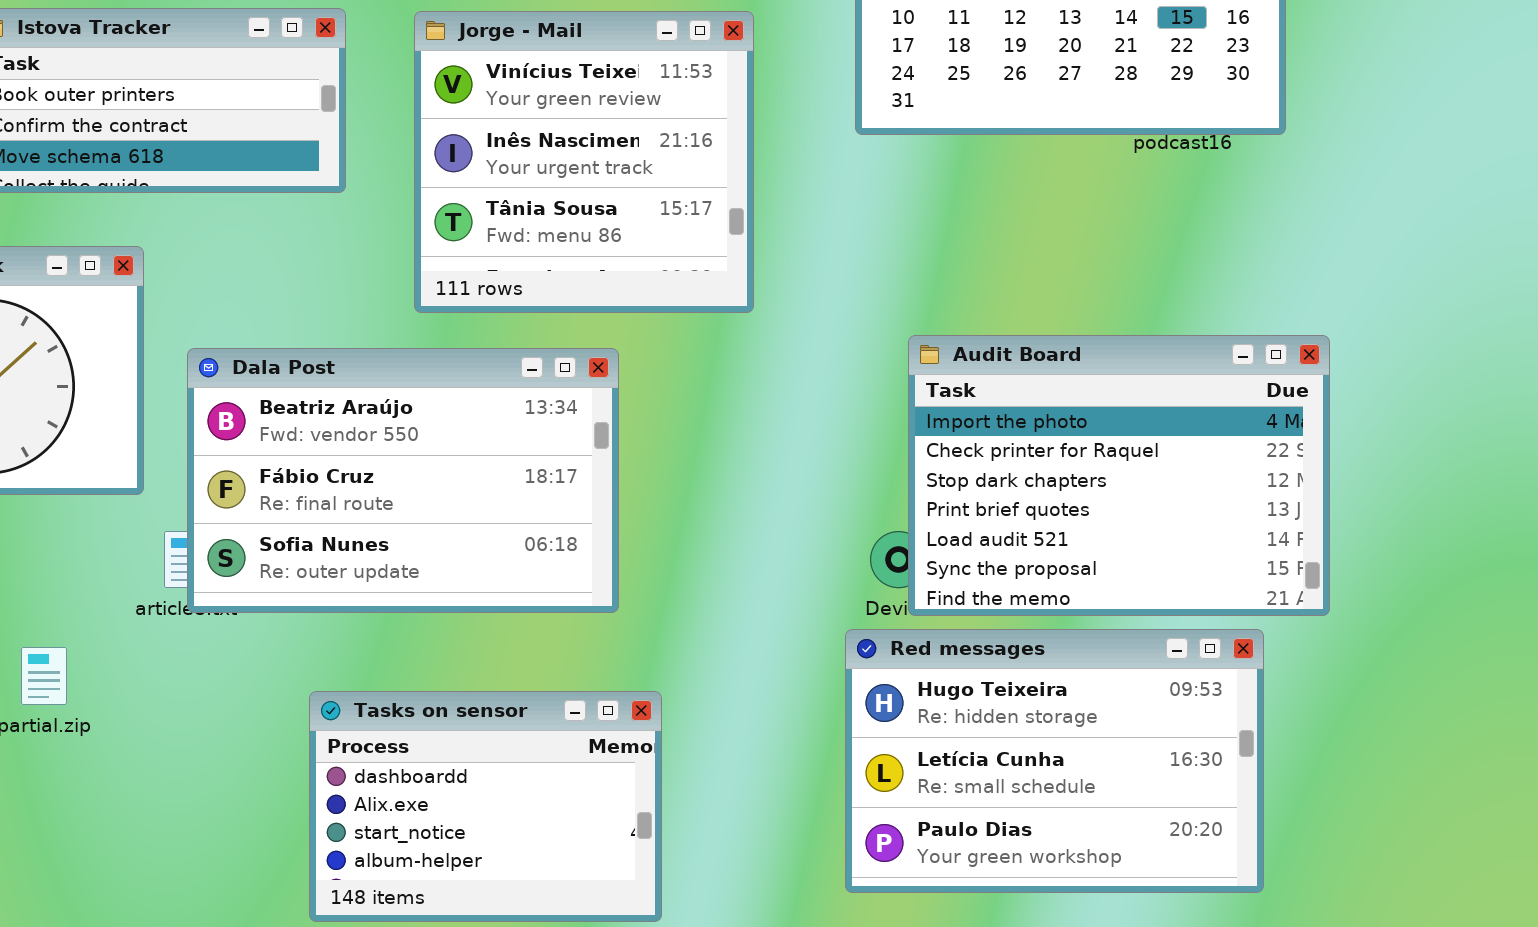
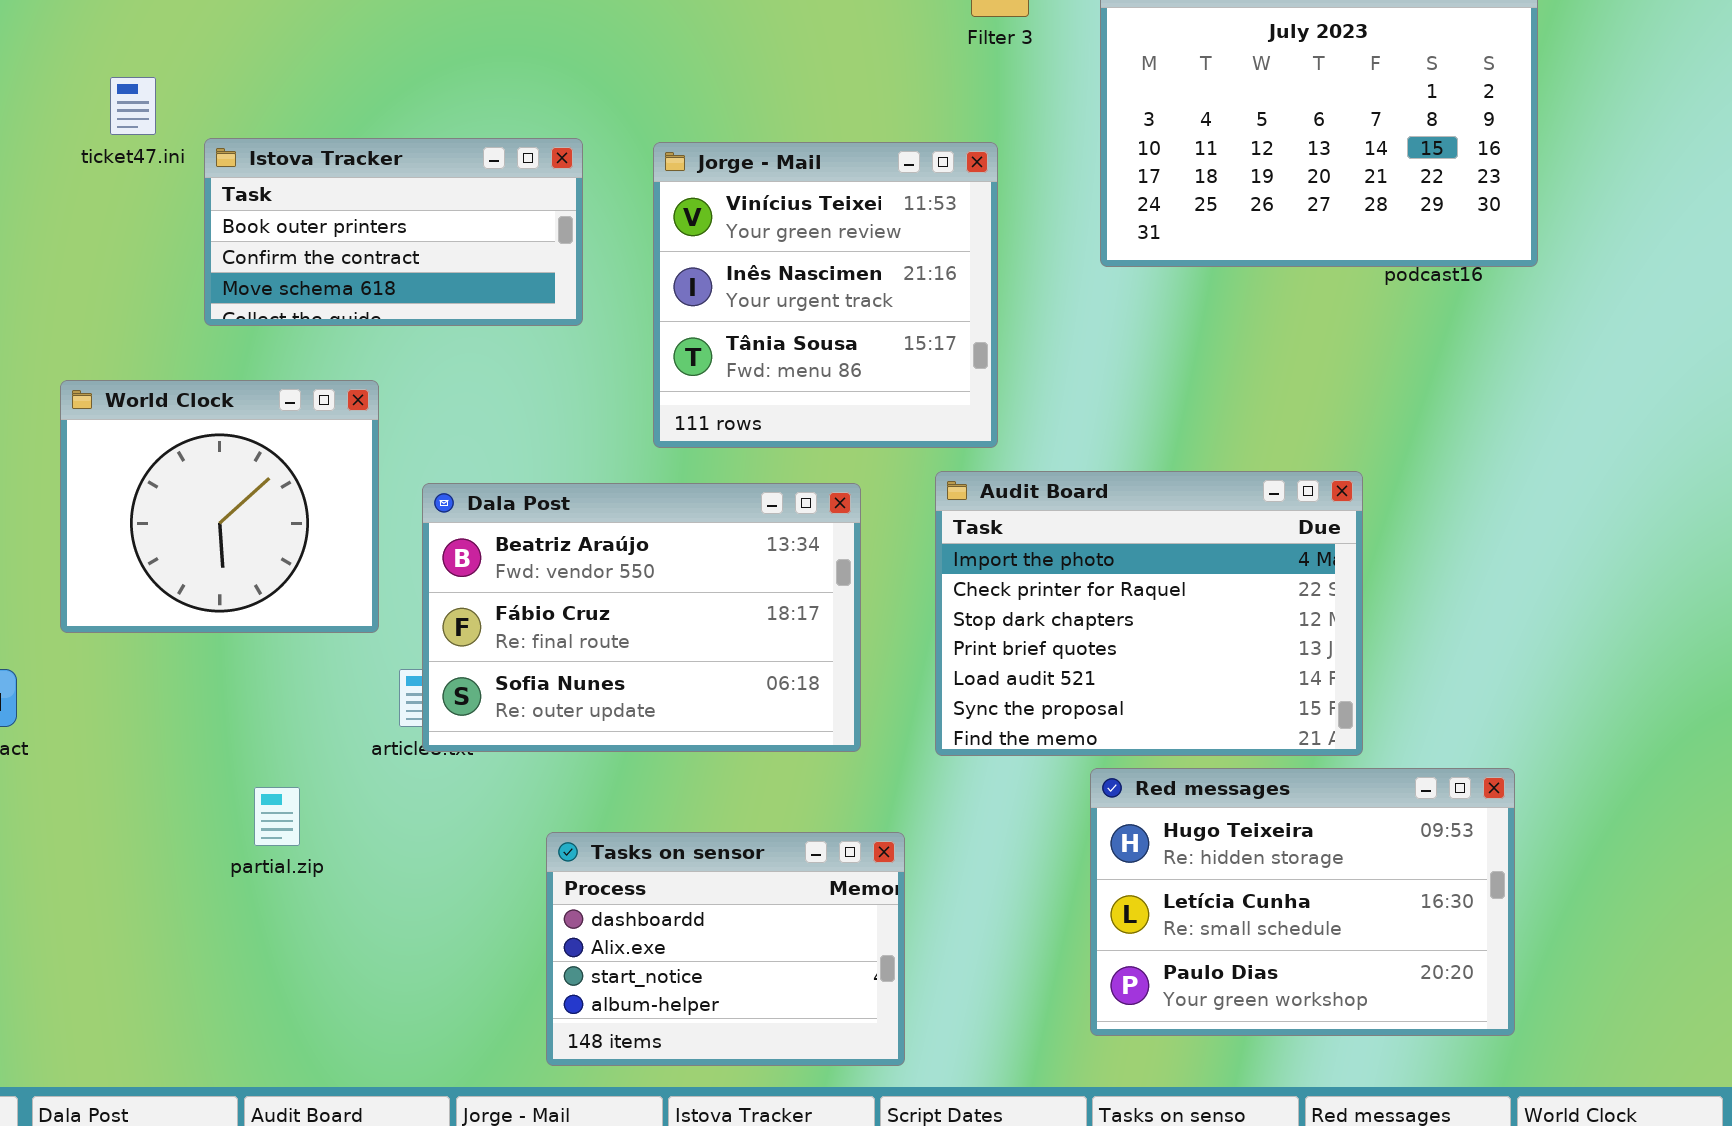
Audit Board: [908,335,1330,616] -> [935,471,1363,756], moved

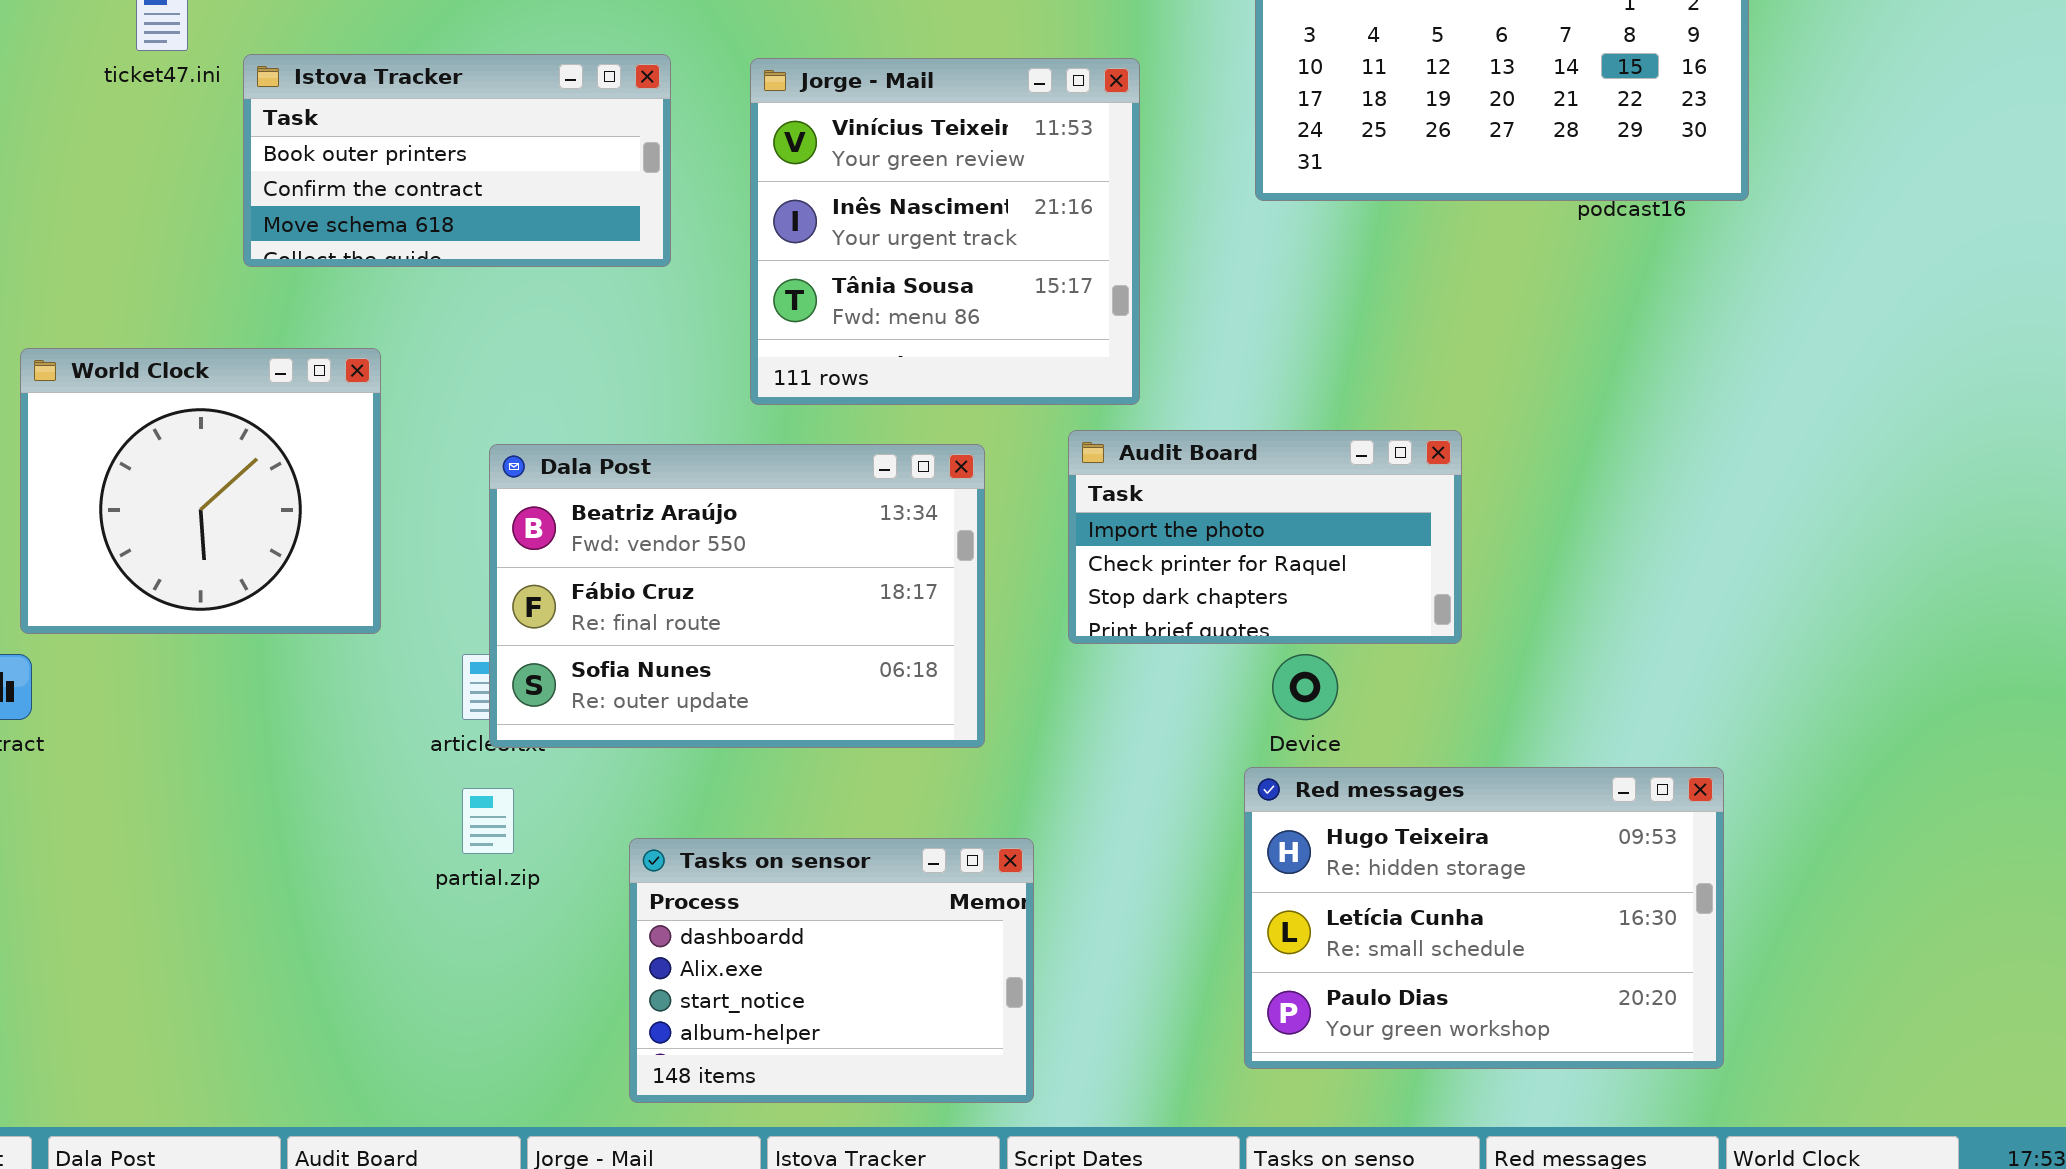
World Clock: [60,380,379,633] -> [20,348,381,634], moved
Audit Board: [935,471,1363,756] -> [1068,430,1462,644], resized
partial.zip: [254,787,300,846] -> [462,788,514,854], moved

